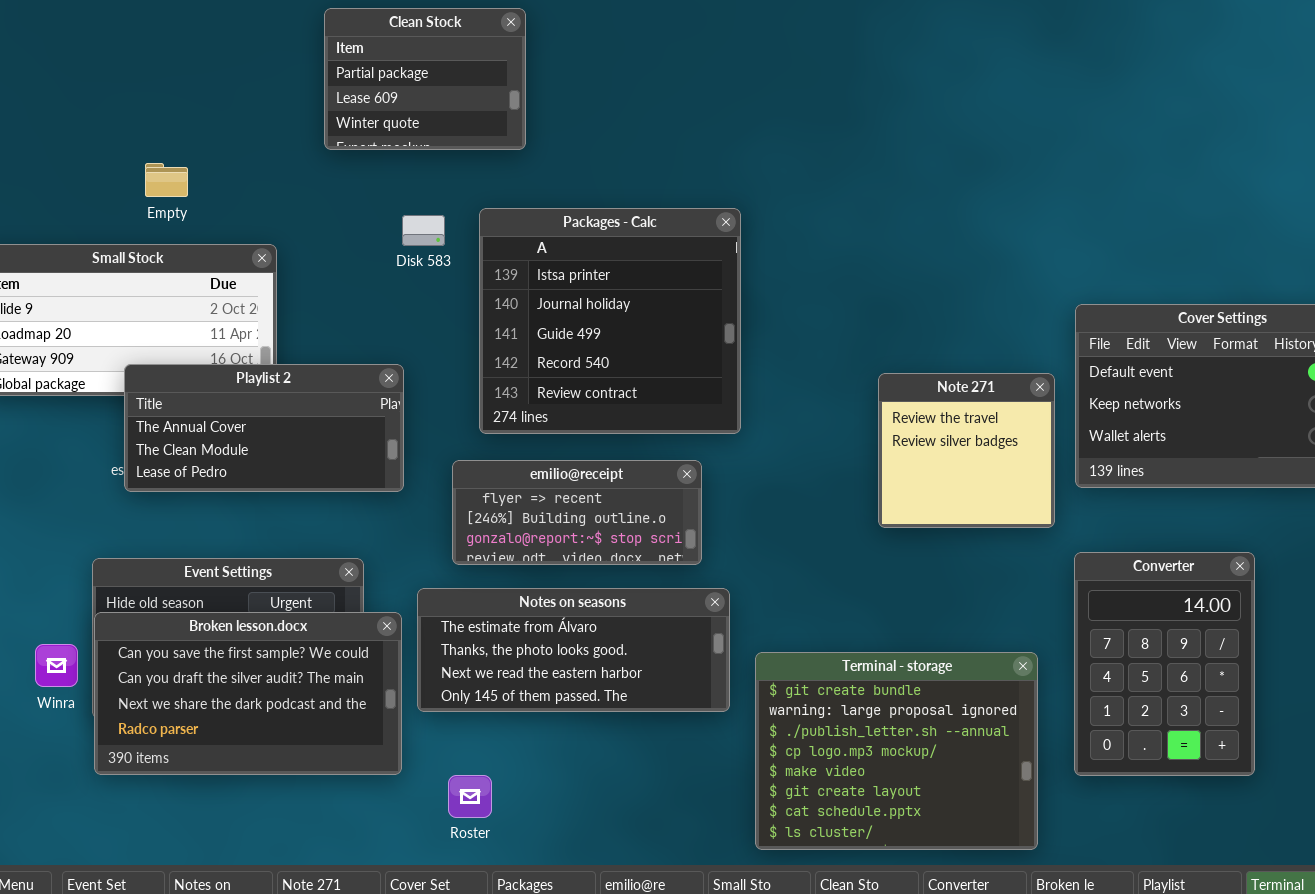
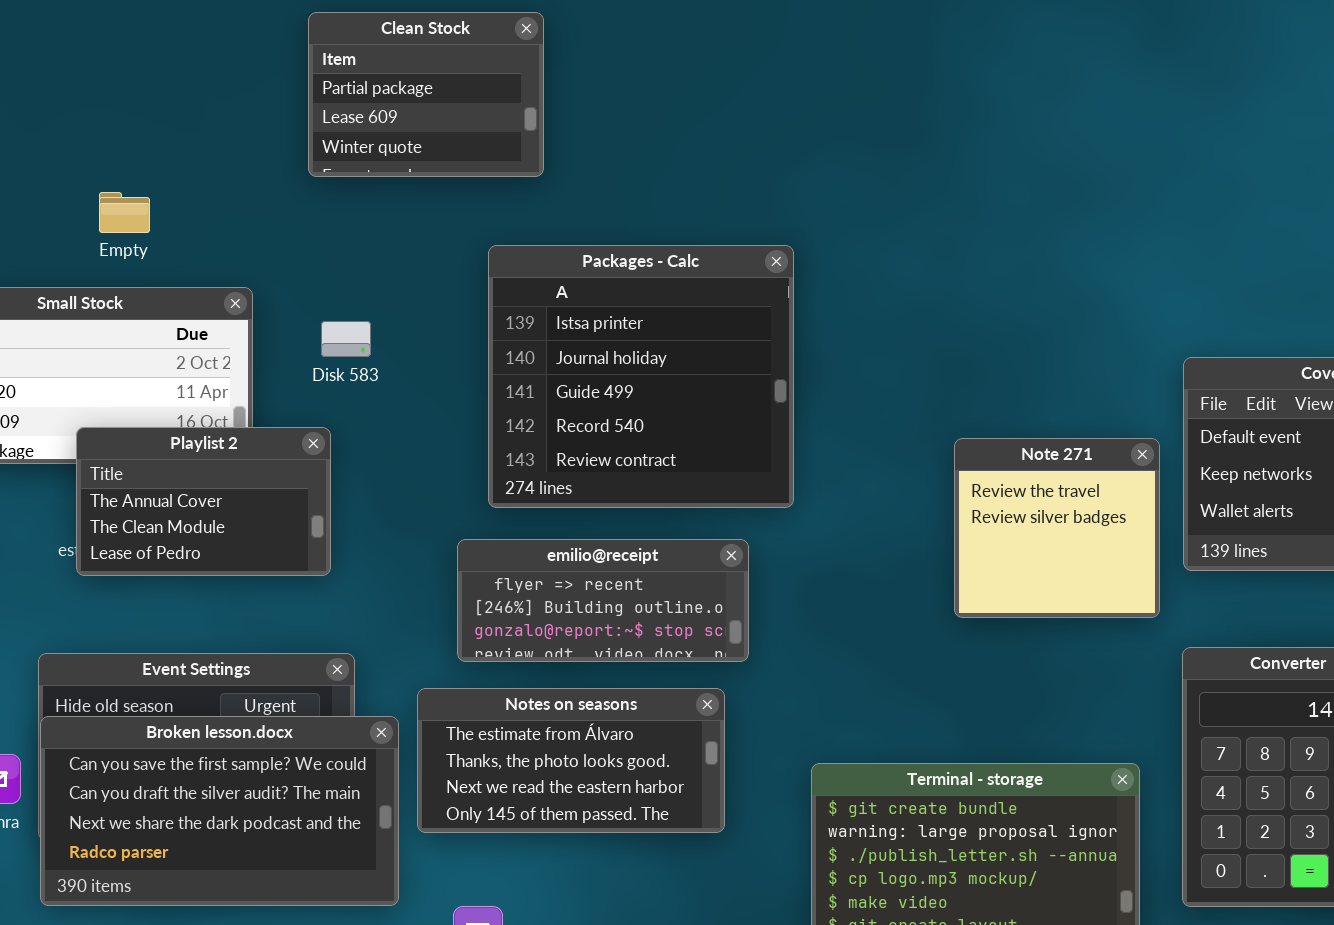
Disk 583: [402,215,445,246] -> [321,321,371,357], moved
Playlist 2: [124,364,404,492] -> [76,427,331,576], resized
Notes on seasons: [417,588,730,712] -> [417,688,725,833], resized

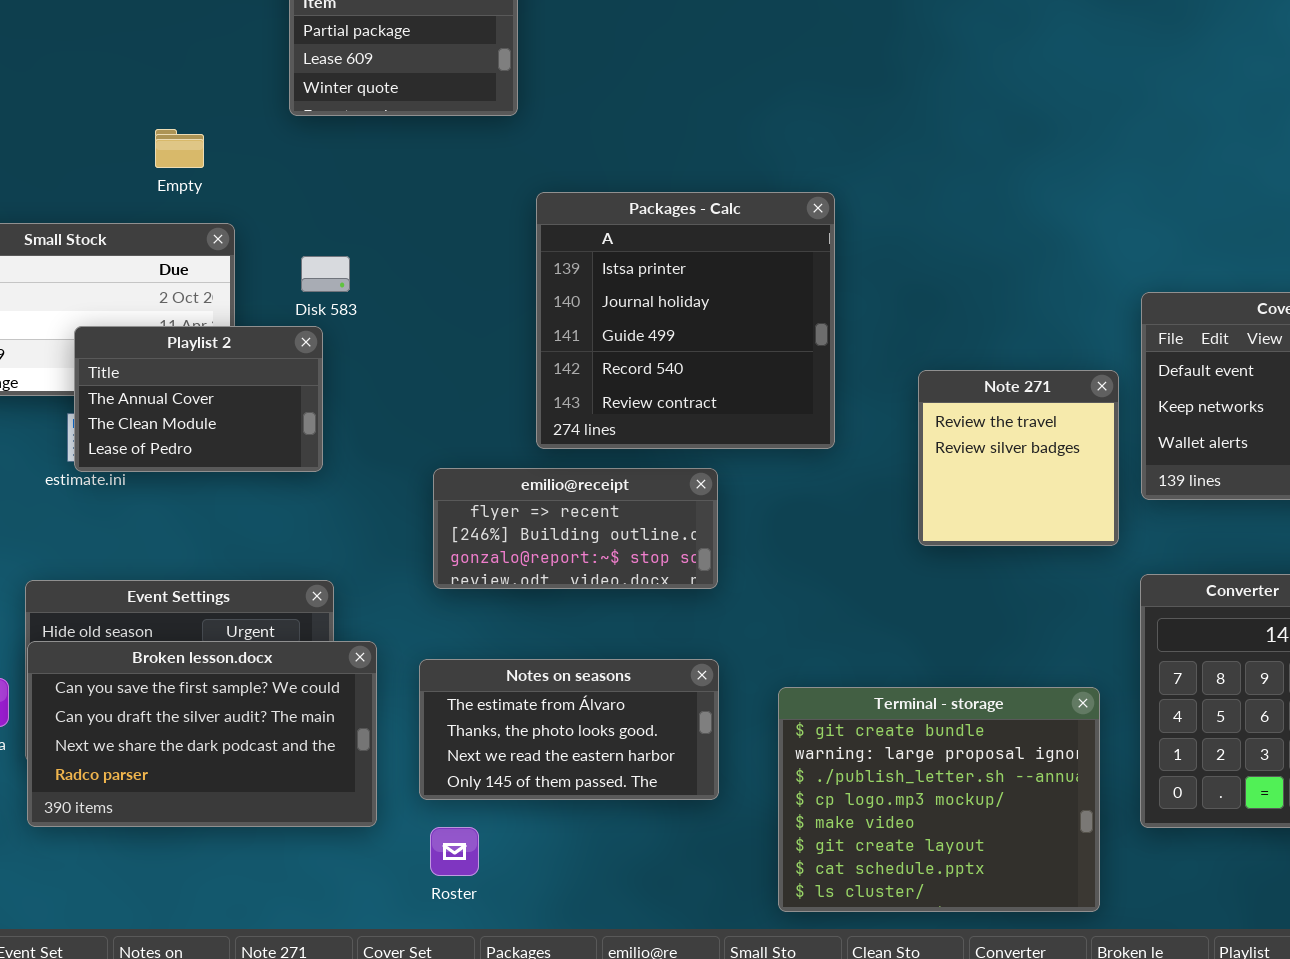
Empty: [99,192,150,233] -> [155,129,204,168], moved
Packages - Calc: [488,245,794,508] -> [536,192,835,449], moved
Playlist 2: [76,427,331,576] -> [74,326,323,472], moved
Notes on seasons: [417,688,725,833] -> [419,659,719,800], moved

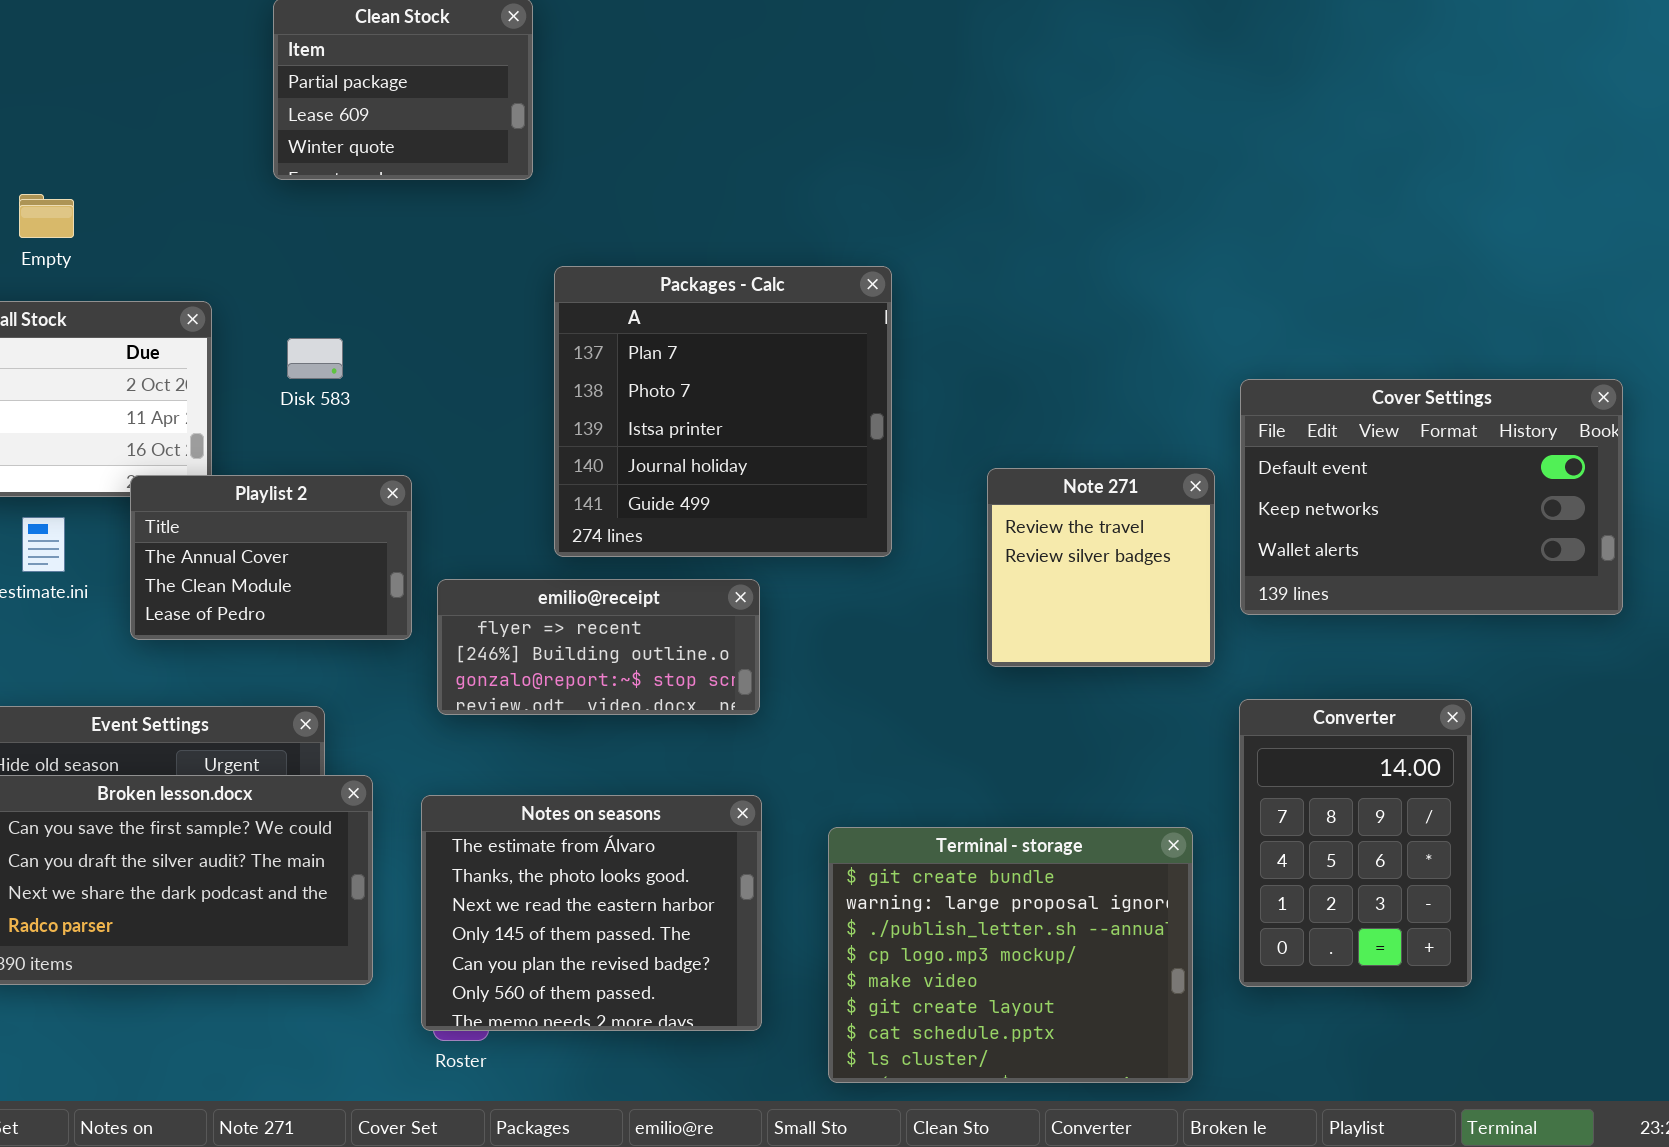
Empty: [155,129,204,168] -> [19,194,74,238], moved
Packages - Calc: [536,192,835,449] -> [554,266,892,557], scrolled up 2 rows
Playlist 2: [74,326,323,472] -> [130,475,412,640], moved
Notes on seasons: [419,659,719,800] -> [421,795,762,1031], resized

